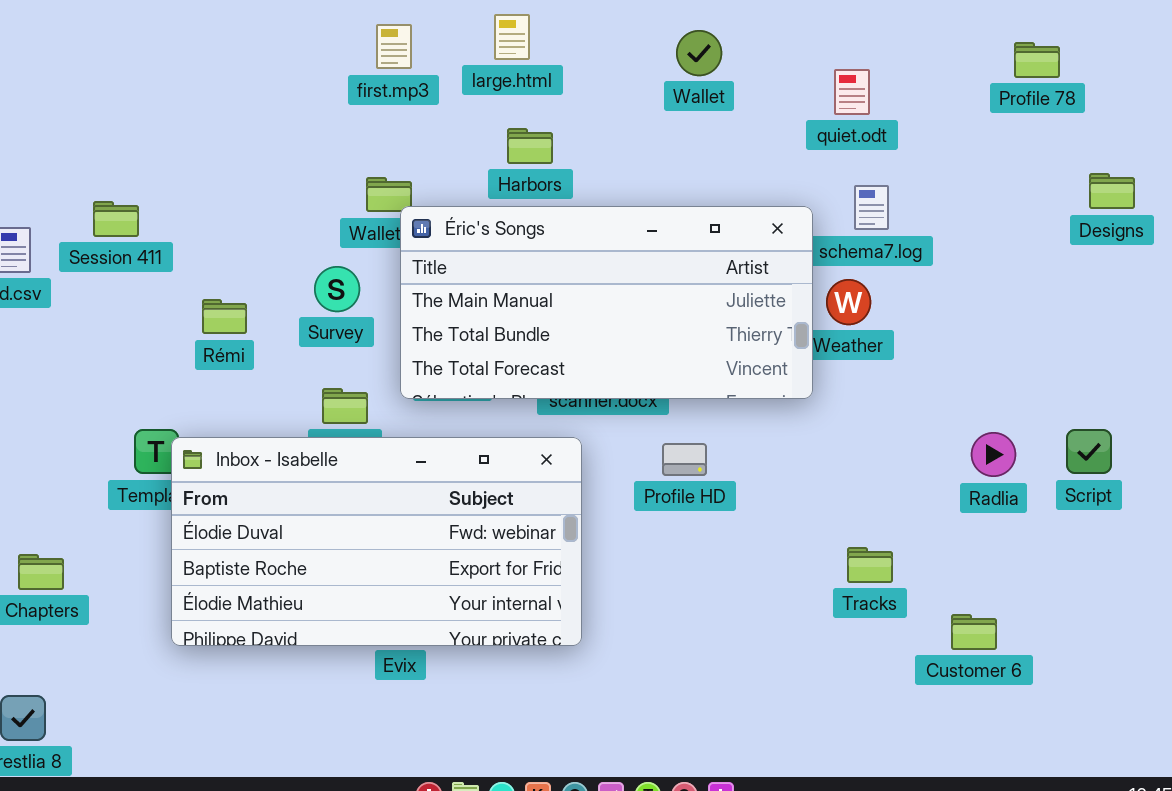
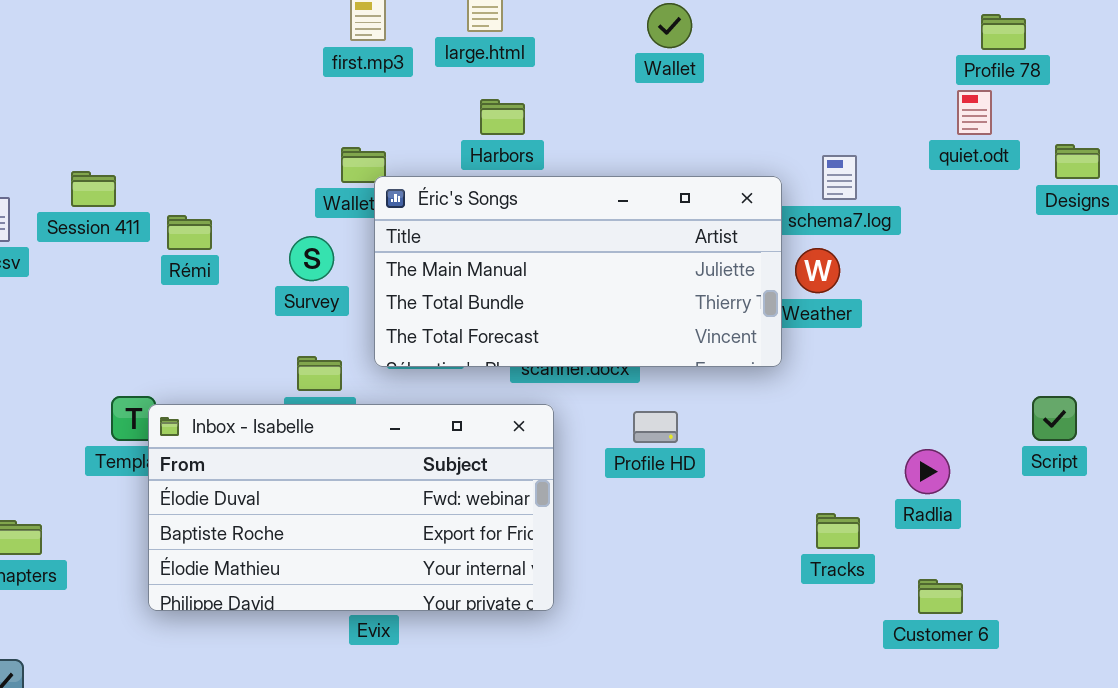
quiet.odt: [834,69,870,115] -> [957,90,992,135], moved
Rémi: [202,299,247,334] -> [167,215,212,250], moved
Radlia: [971,432,1016,477] -> [905,449,950,494], moved

